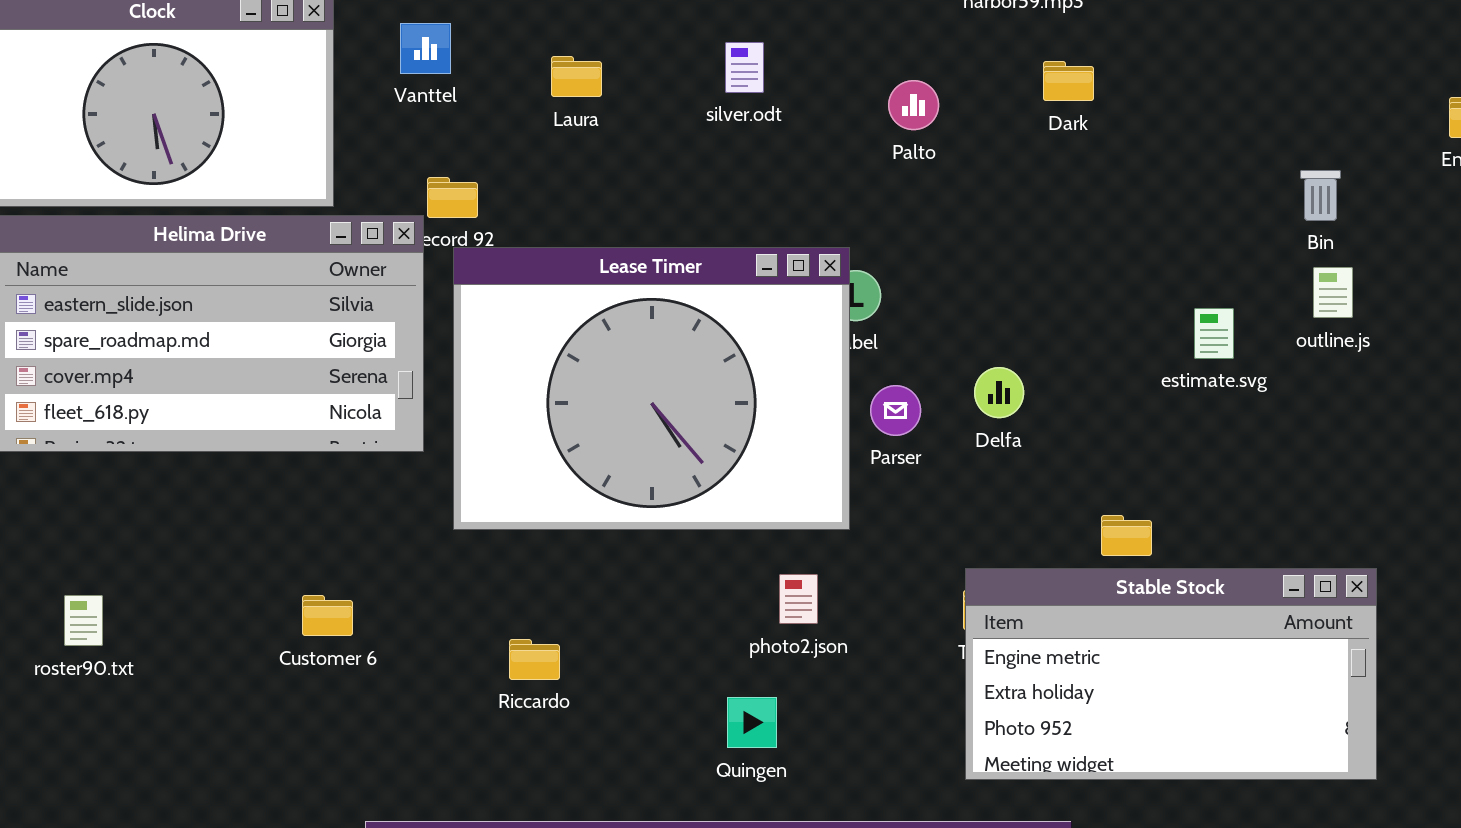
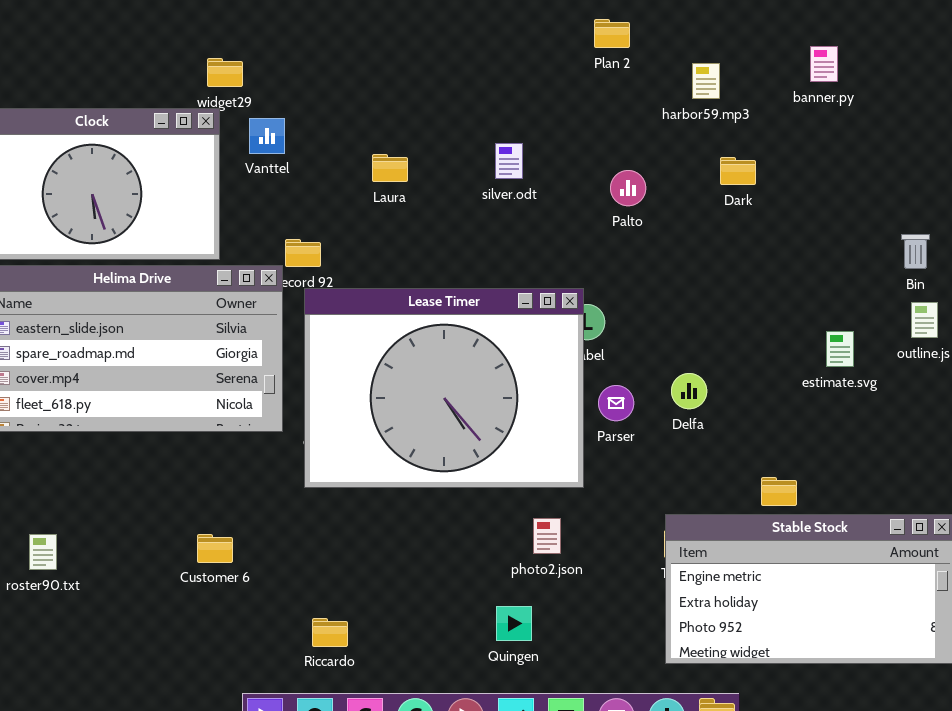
Vanttel: [400,23,451,74] -> [249,118,285,154], moved
Riccardo: [509,639,560,680] -> [312,618,348,647], moved

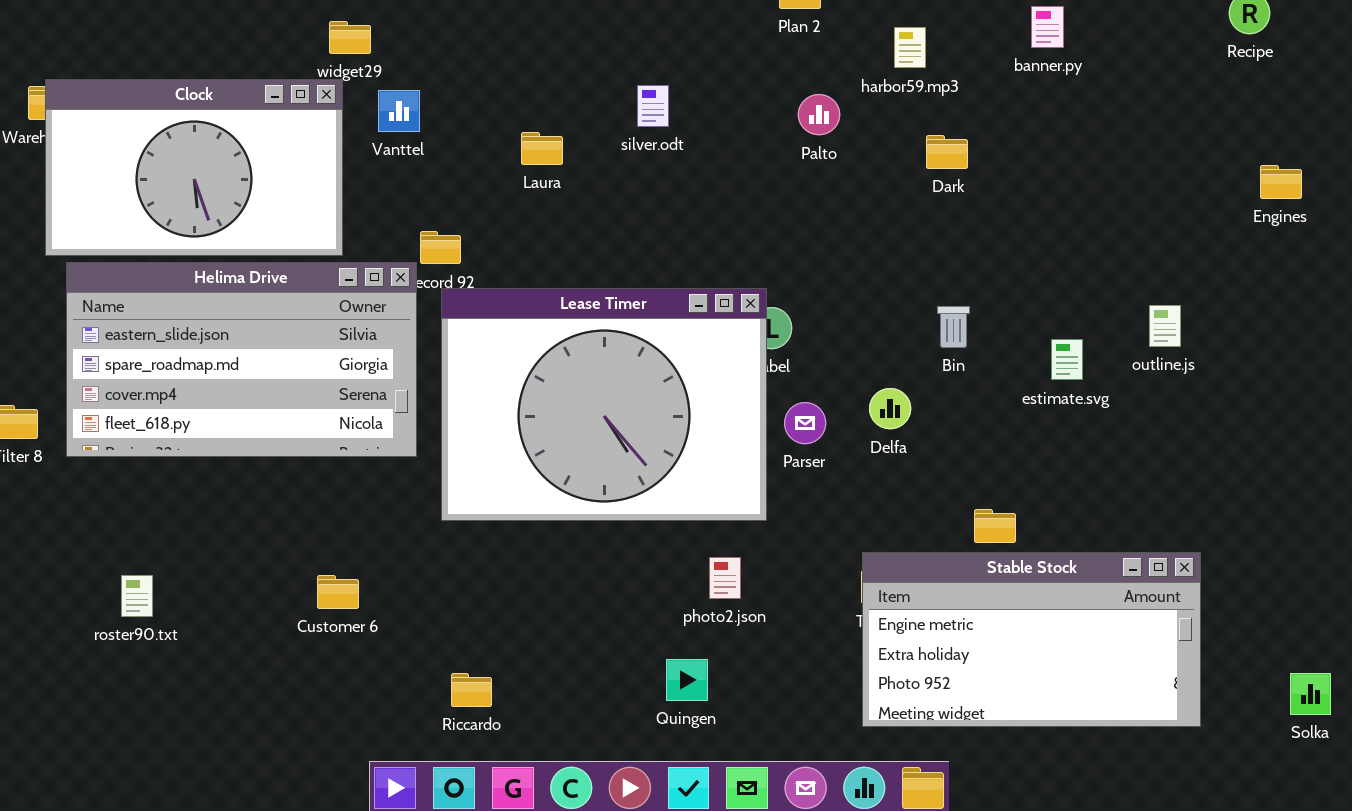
silver.odt: [495,143,523,179] -> [637,85,669,127], moved
Palto: [610,170,646,206] -> [798,94,840,135], moved
Bin: [901,234,930,269] -> [937,306,970,348], moved

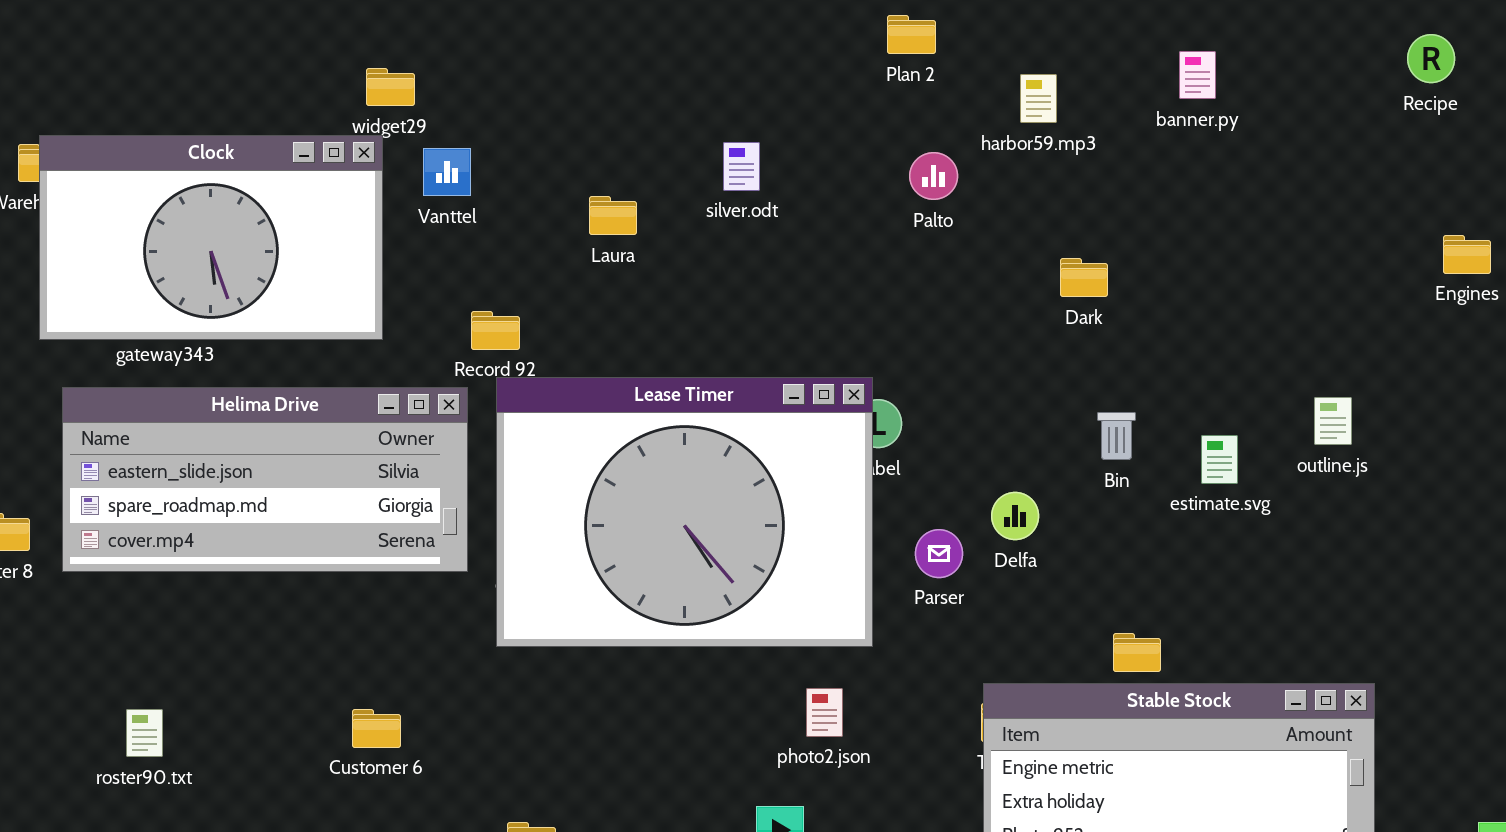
Dark: [926,135,968,169] -> [1060,258,1108,297], moved
Helima Drive: [66,262,417,457] -> [62,387,468,572], resized
Bin: [937,306,970,348] -> [1097,412,1136,460], moved
Parser: [784,402,826,444] -> [915,529,963,578], moved

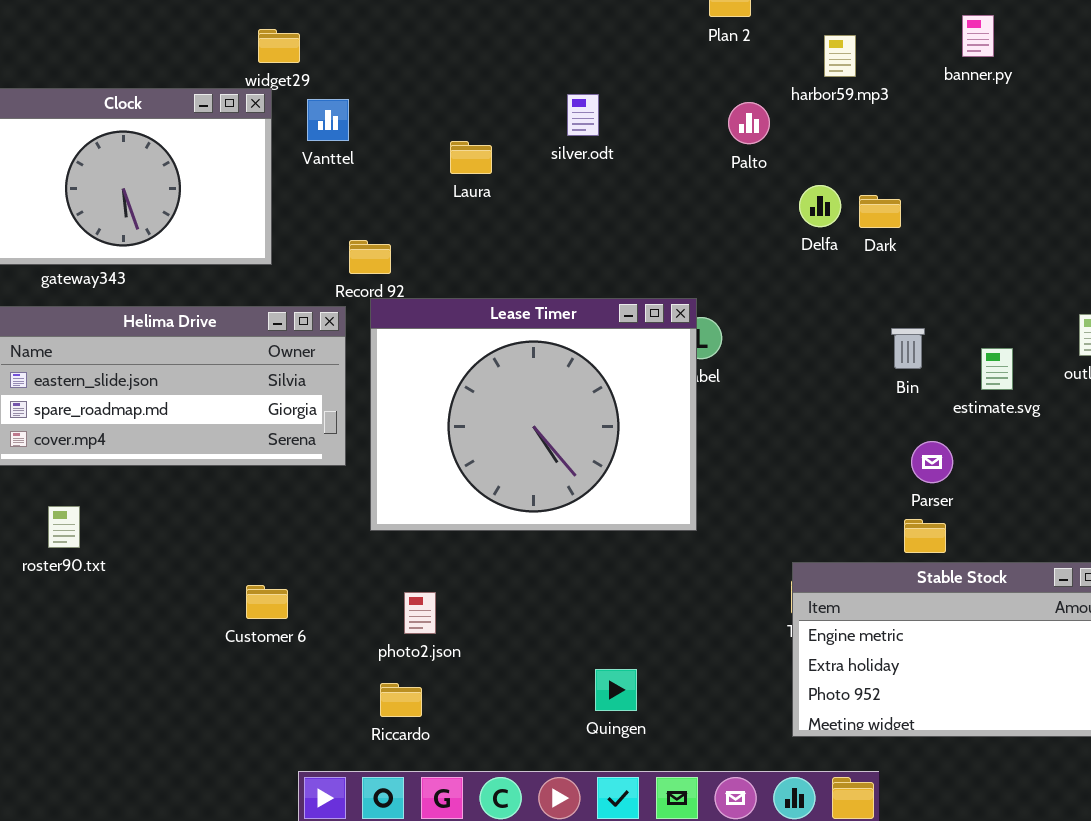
Delfa: [991,492,1039,540] -> [799,185,841,227], moved
Parser: [915,529,963,578] -> [911,441,953,483], moved
photo2.json: [806,688,843,737] -> [404,592,436,634], moved
roster90.txt: [126,709,163,757] -> [48,506,80,548], moved

